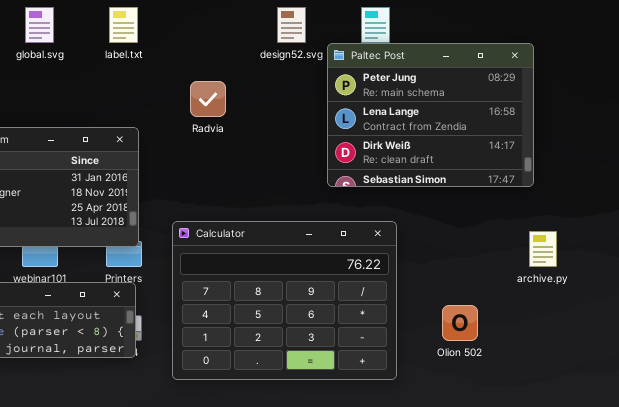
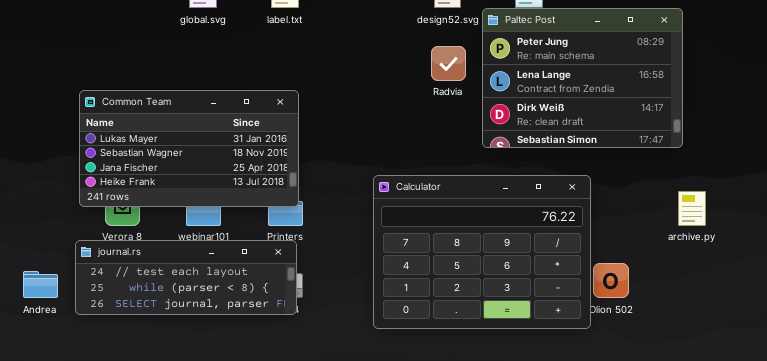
Radvia: [190,81,226,117] -> [431,46,466,81], moved
Calculator: [172,221,397,380] -> [373,175,591,329], moved

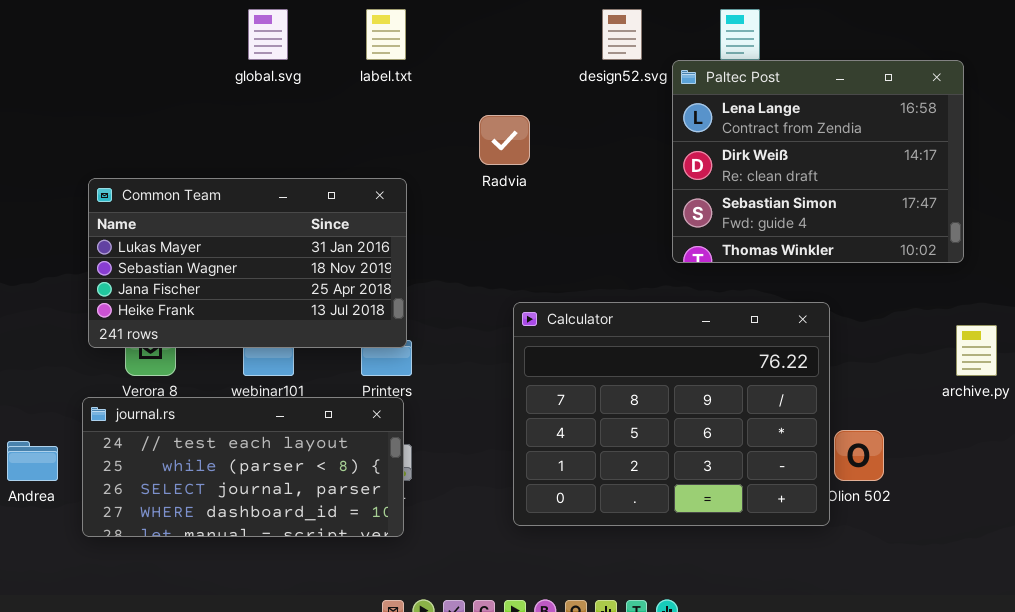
Paltec Post: [482,8,683,148] -> [672,60,964,263], scrolled down 1 row
Radvia: [431,46,466,81] -> [479,115,530,165], moved
journal.rs: [75,240,297,315] -> [82,397,404,537], resized

